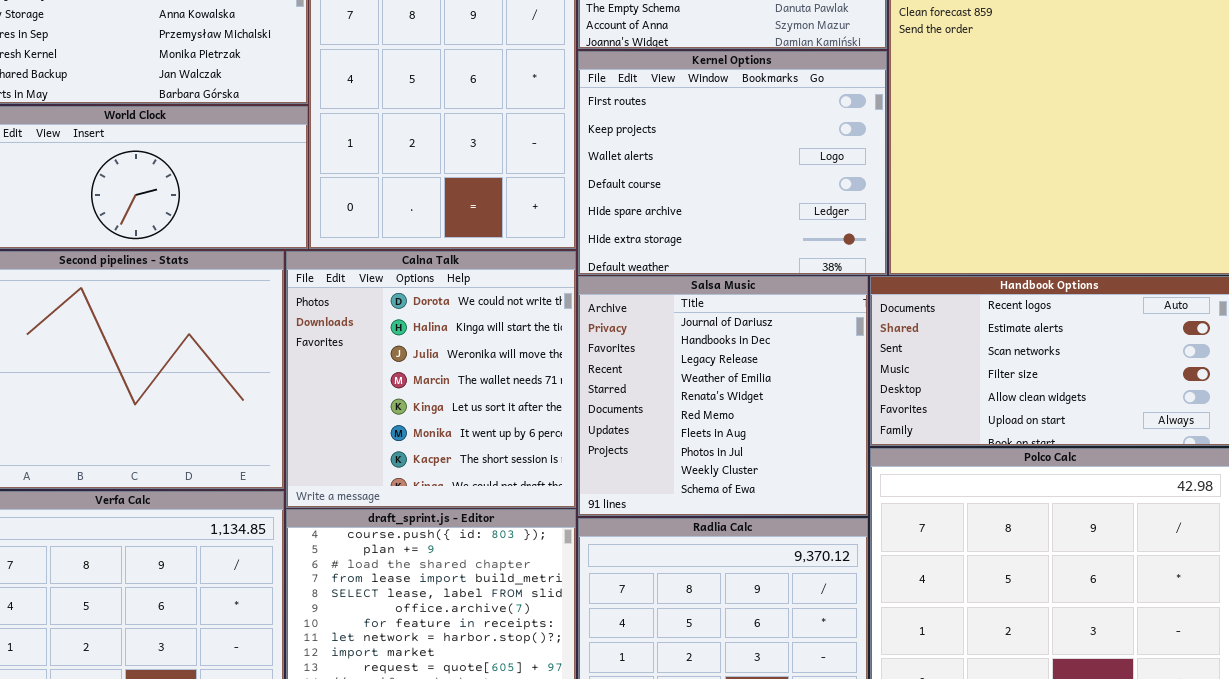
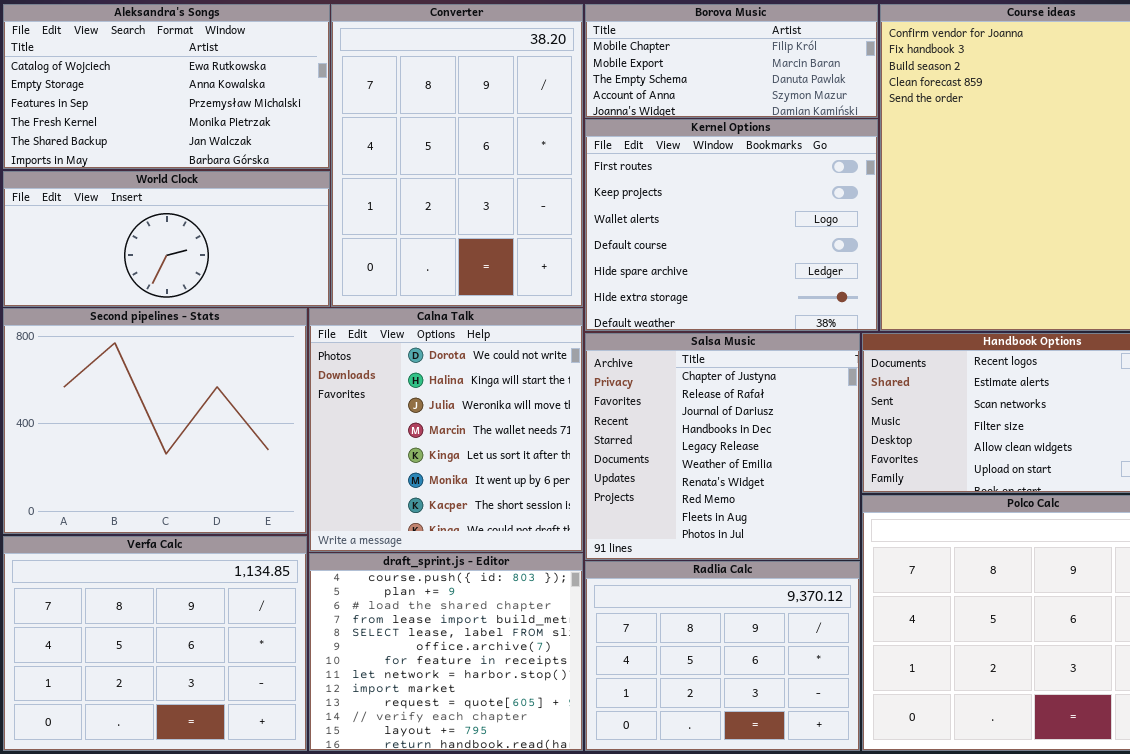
Salsa Music: [578,276,868,516] -> [585,333,860,560], scrolled up 2 rows

